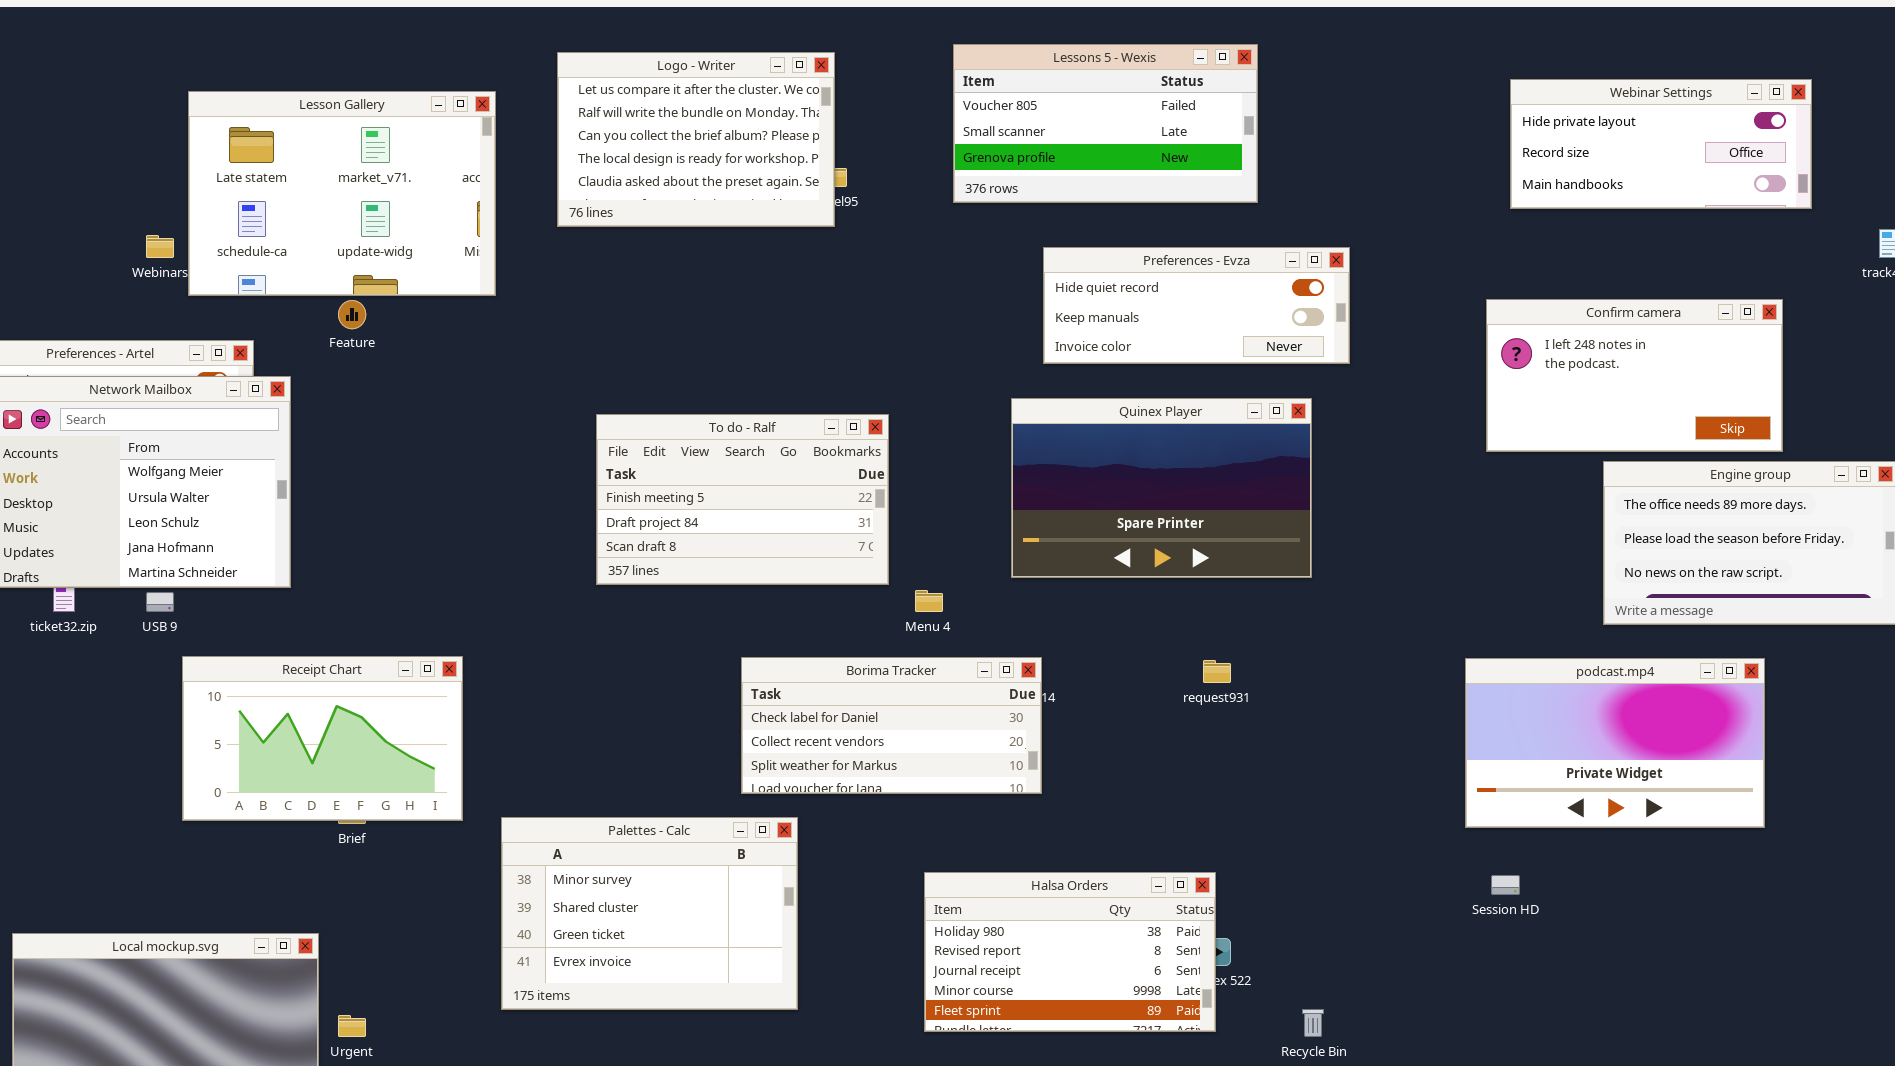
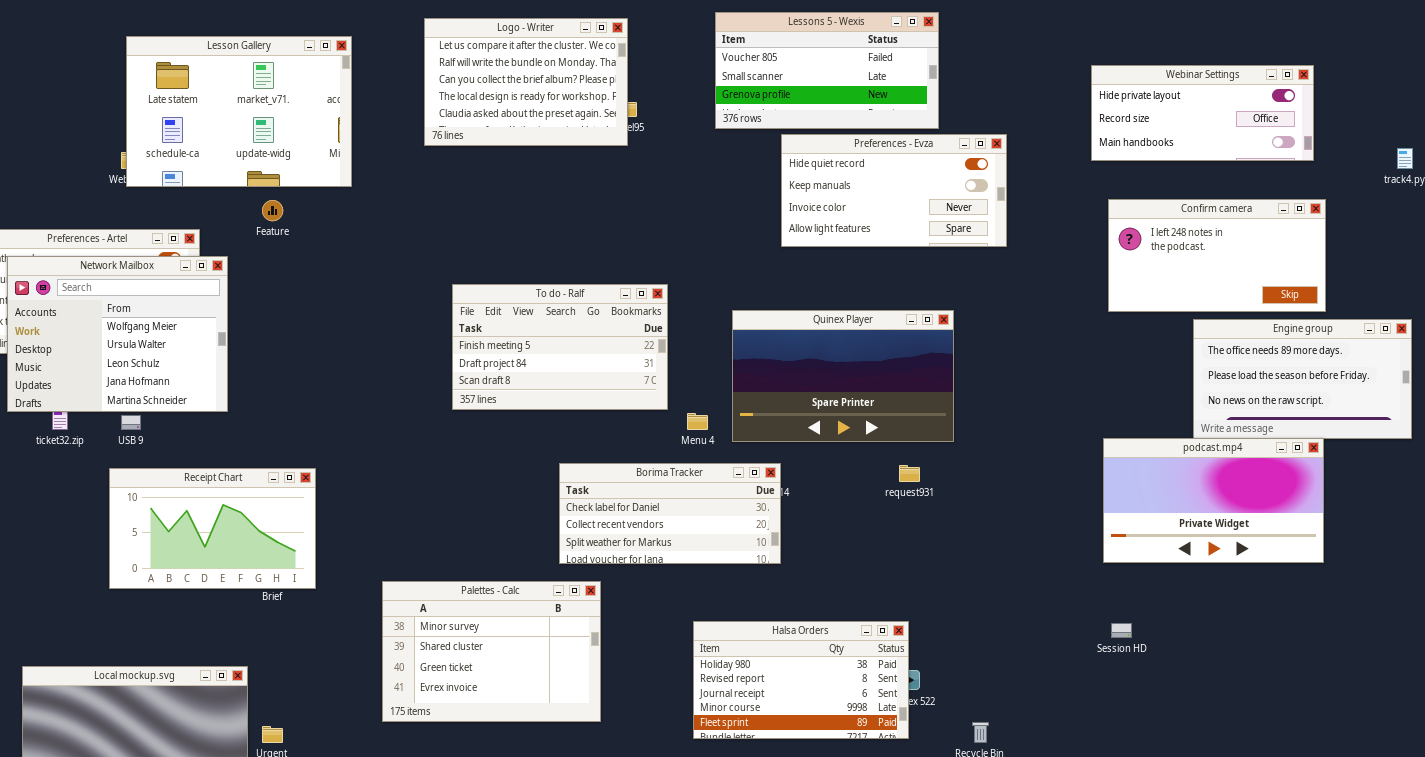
Webinar Settings: [1510,79,1812,209] -> [1091,65,1314,161], moved
Lesson Gallery: [188,91,496,296] -> [126,36,352,187], moved
Preferences - Evza: [1043,247,1350,364] -> [781,134,1007,247], resized
Quinex Player: [1011,398,1312,578] -> [732,310,954,442], moved
Receipt Chart: [182,656,463,821] -> [109,468,316,589], moved
podcast.mp4: [1465,658,1765,828] -> [1103,438,1324,563], moved

